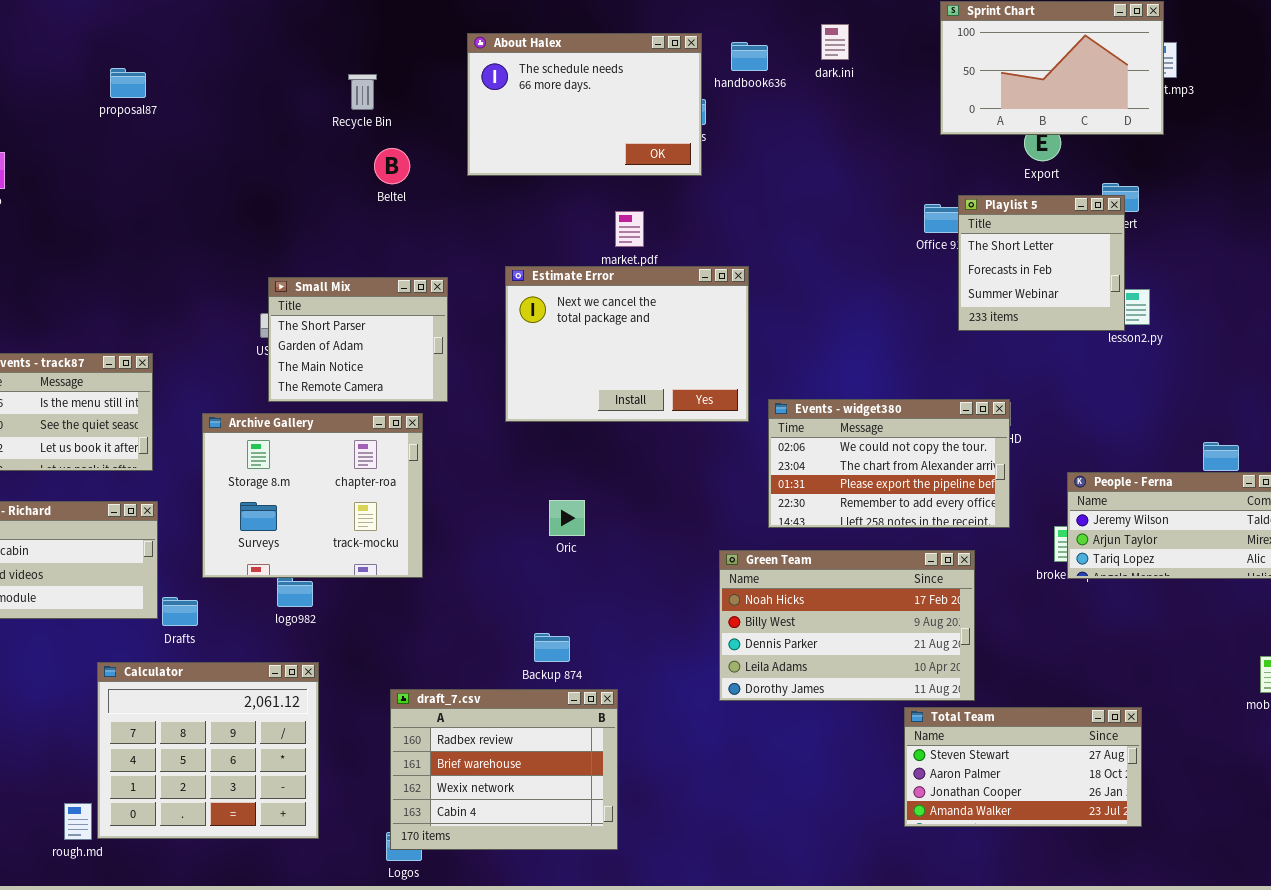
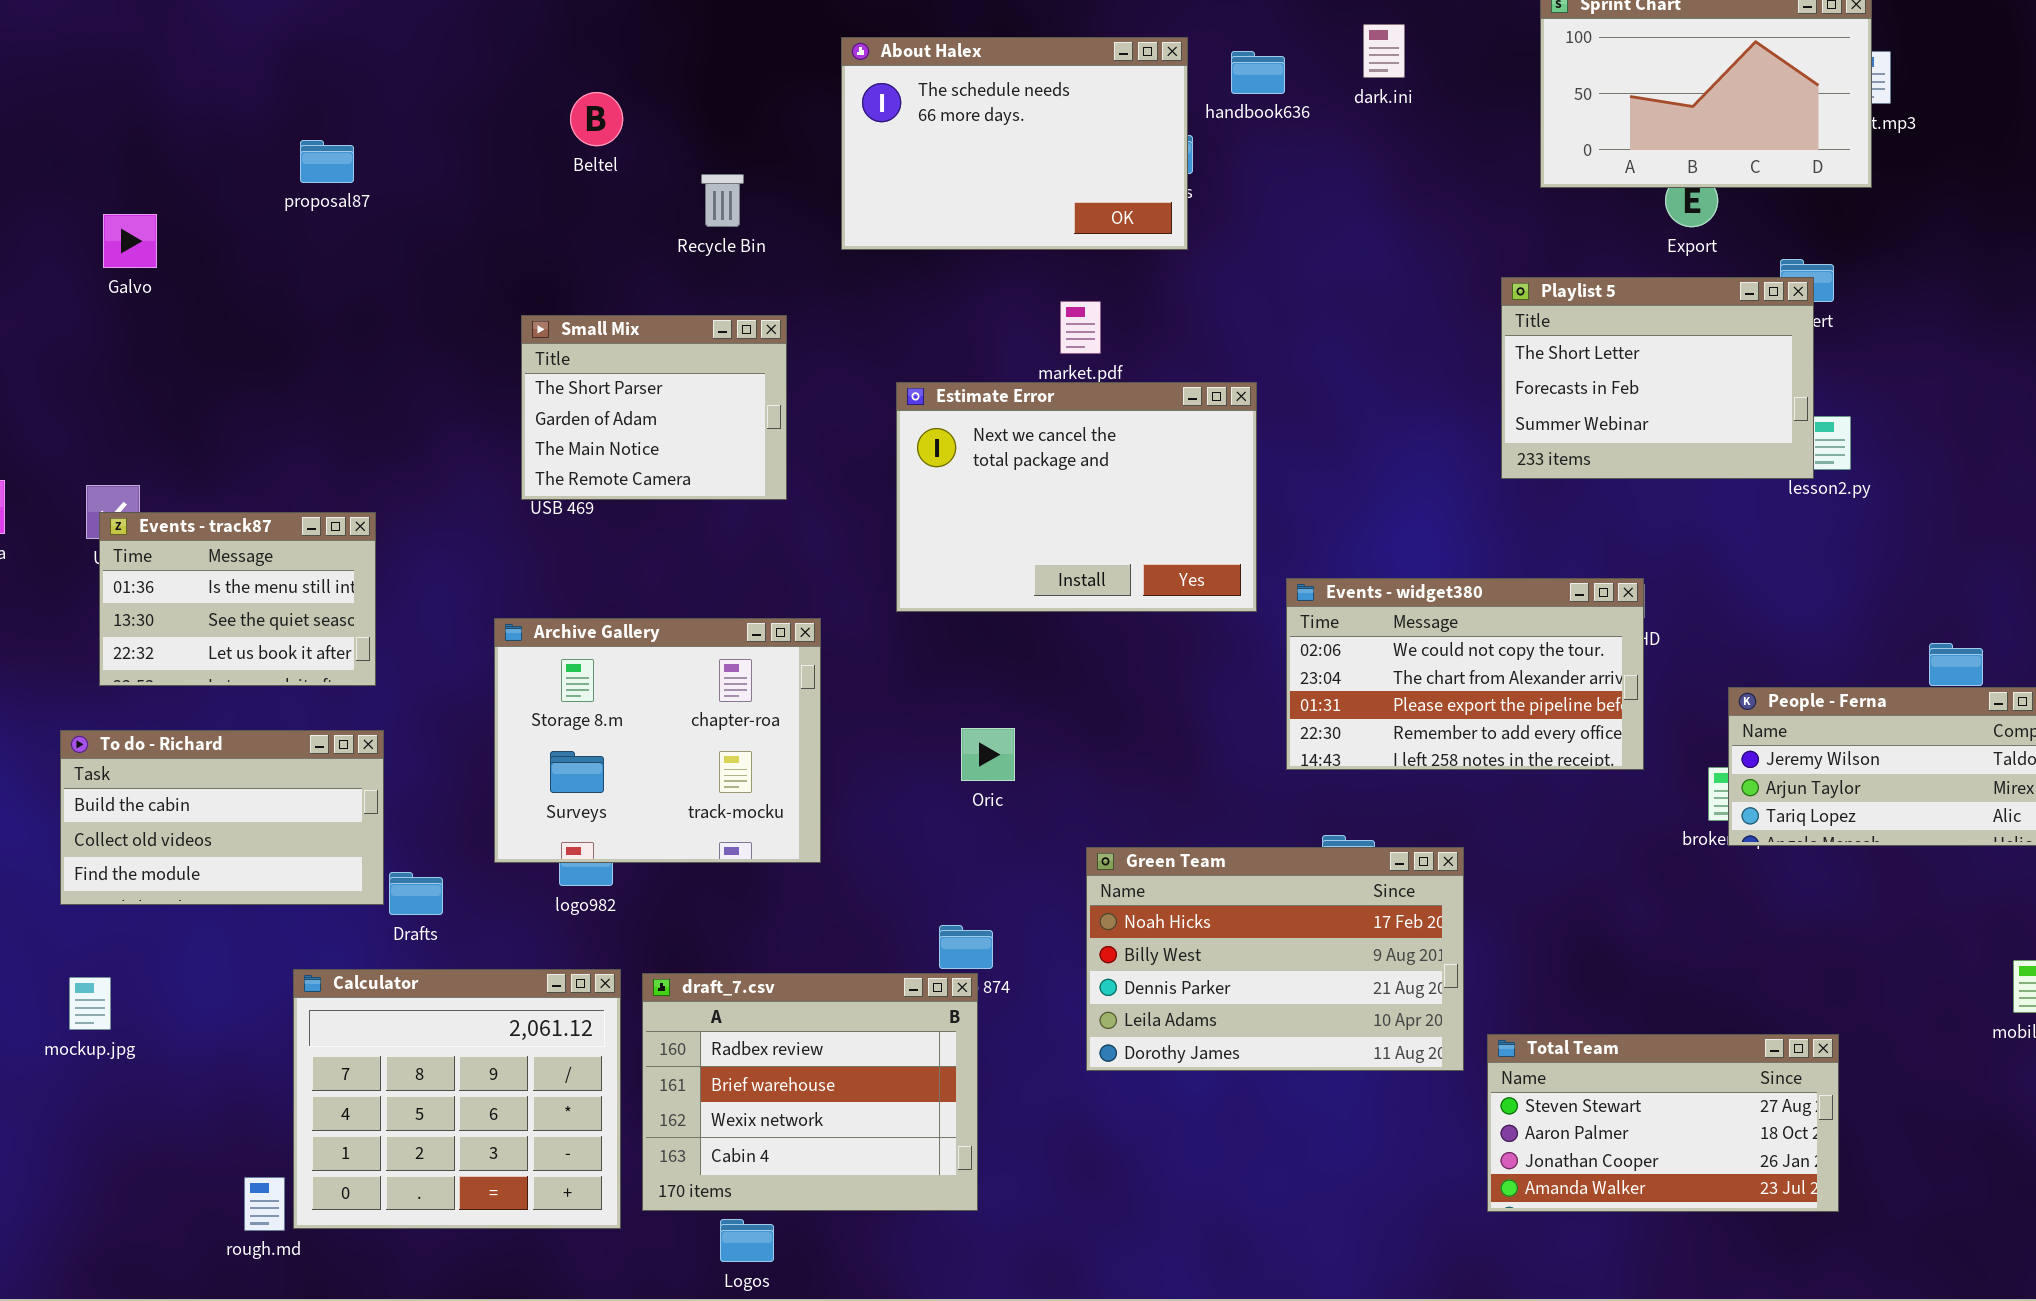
proposal87: [110,68,146,98] -> [300,140,354,183], moved
Recycle Bin: [348,74,377,110] -> [701,174,744,227], moved
Beltel: [374,148,410,184] -> [570,92,623,146], moved
Playlist 5: [958,195,1125,331] -> [1501,277,1814,479], resized
Small Mix: [268,277,448,402] -> [521,315,787,500], moved
Archive Gallery: [202,413,423,578] -> [494,618,821,863], moved
Green Team: [719,550,975,701] -> [1086,847,1464,1071], moved
draft_7.csv: [390,689,618,850] -> [642,973,978,1211], moved

